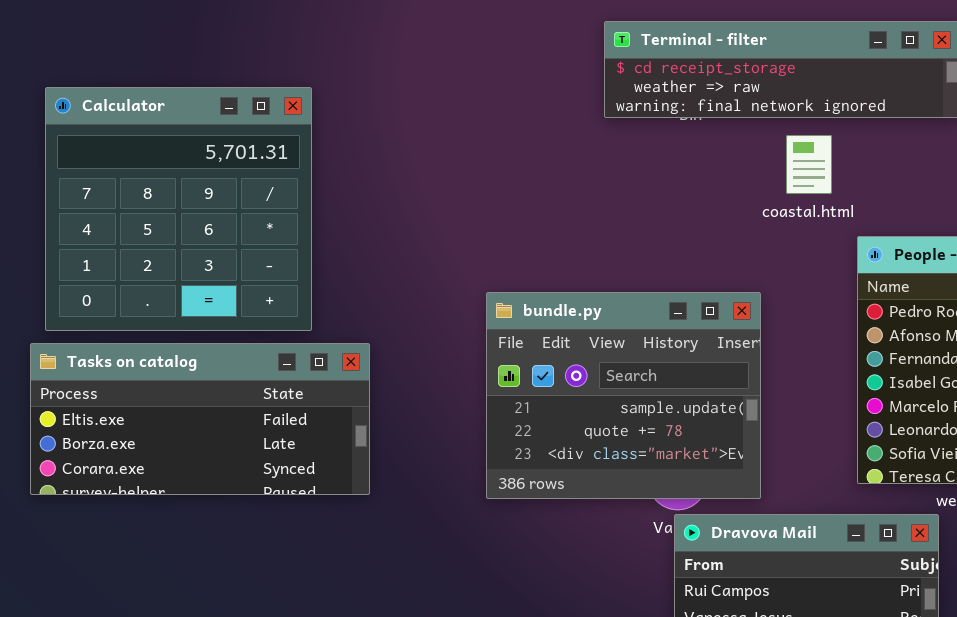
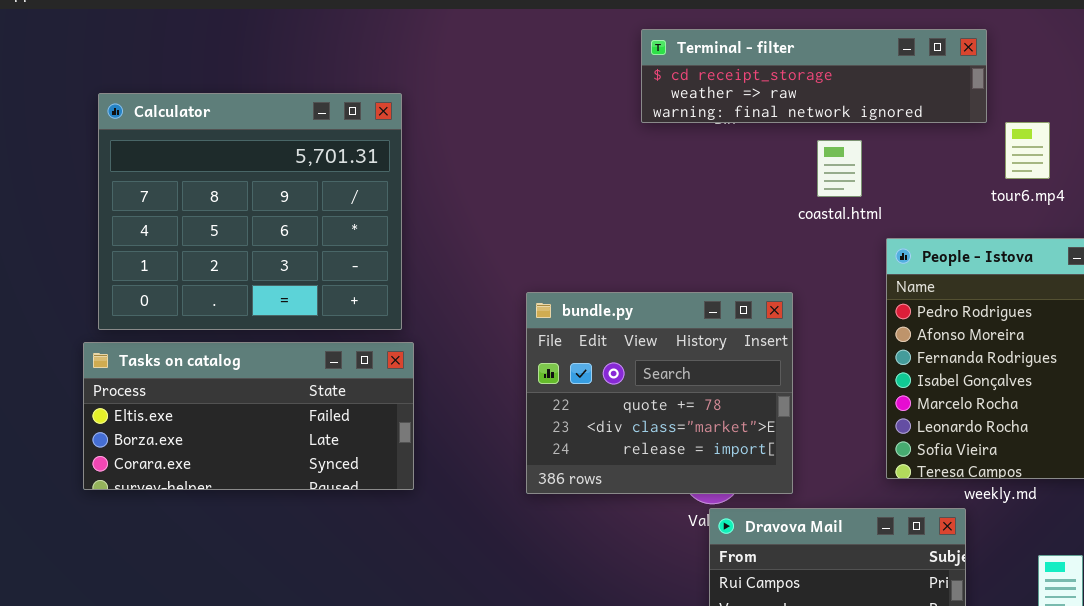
Calculator: [45,87,312,331] -> [98,93,402,330], resized
bundle.py: [486,292,761,499] -> [526,292,793,494], scrolled down 1 row

